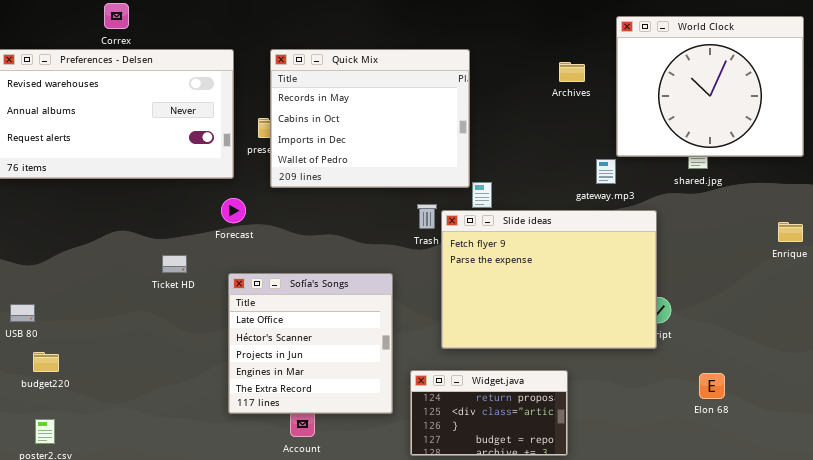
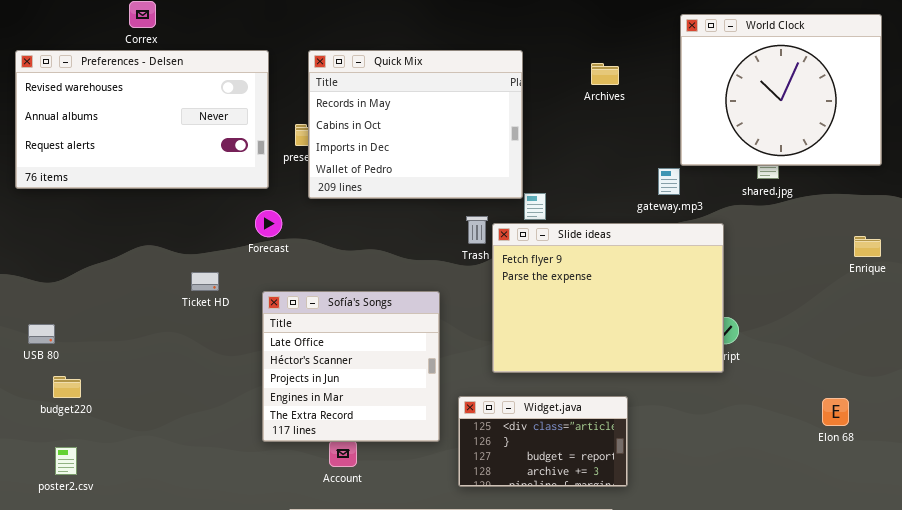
Archives: [559,62,585,82] -> [591,63,619,85], moved
Widget.java: [410,370,568,456] -> [458,396,628,487], scrolled down 1 row
Elon 68: [699,373,725,399] -> [822,398,849,426], moved

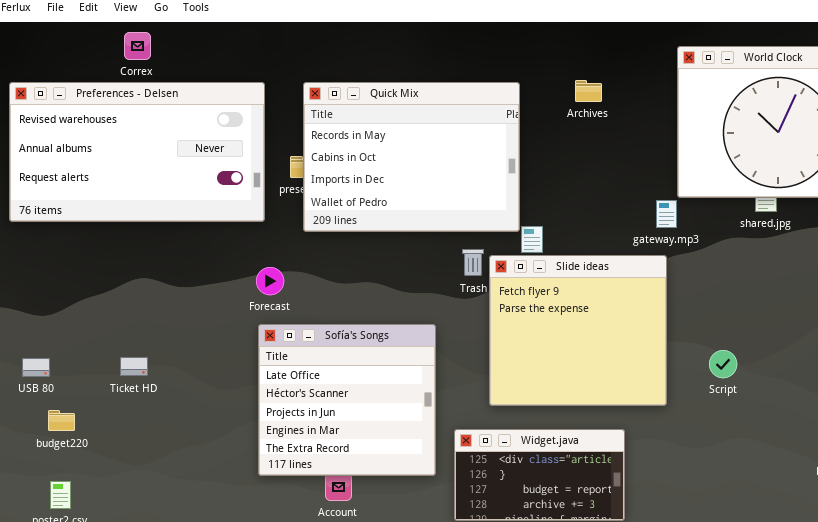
Archives: [591,63,619,85] -> [575,80,602,102], moved
Forecast: [255,210,282,237] -> [256,267,284,295], moved
Slide ideas: [492,223,724,373] -> [489,255,667,406], resized
Ticket HD: [191,272,219,291] -> [120,357,148,376], moved

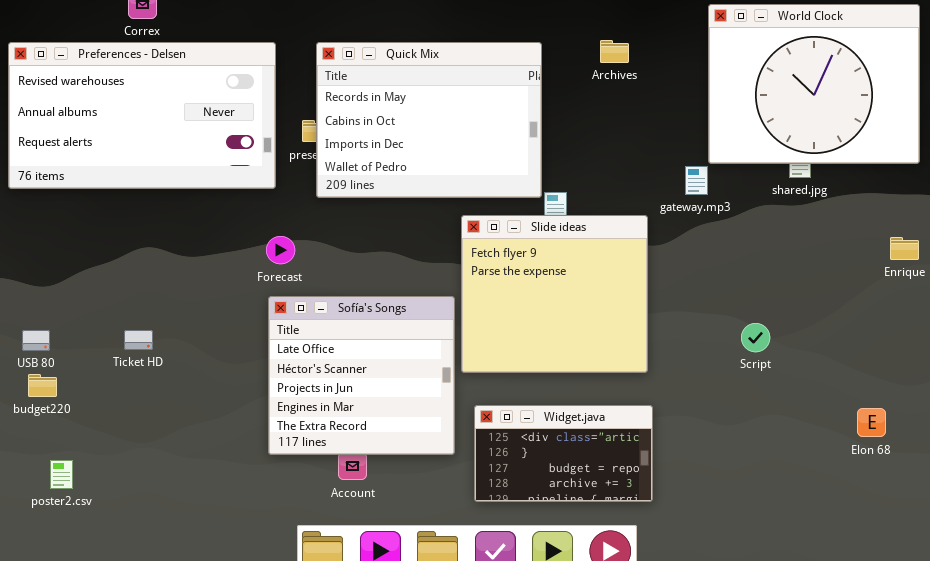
Slide ideas: [489,255,667,406] -> [461,215,648,373], moved
budget220: [48,410,75,431] -> [28,374,57,397], moved

